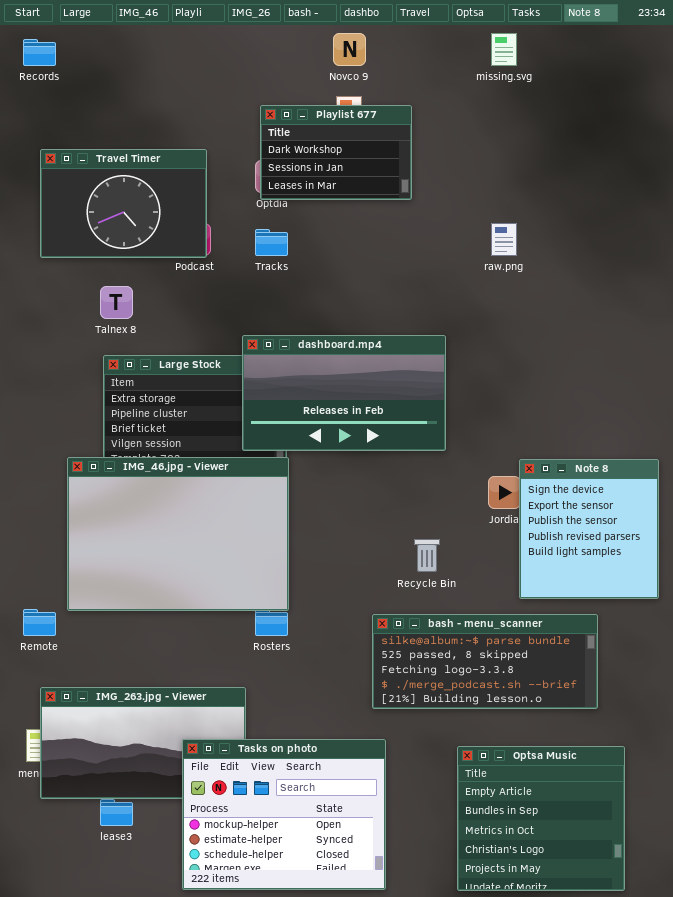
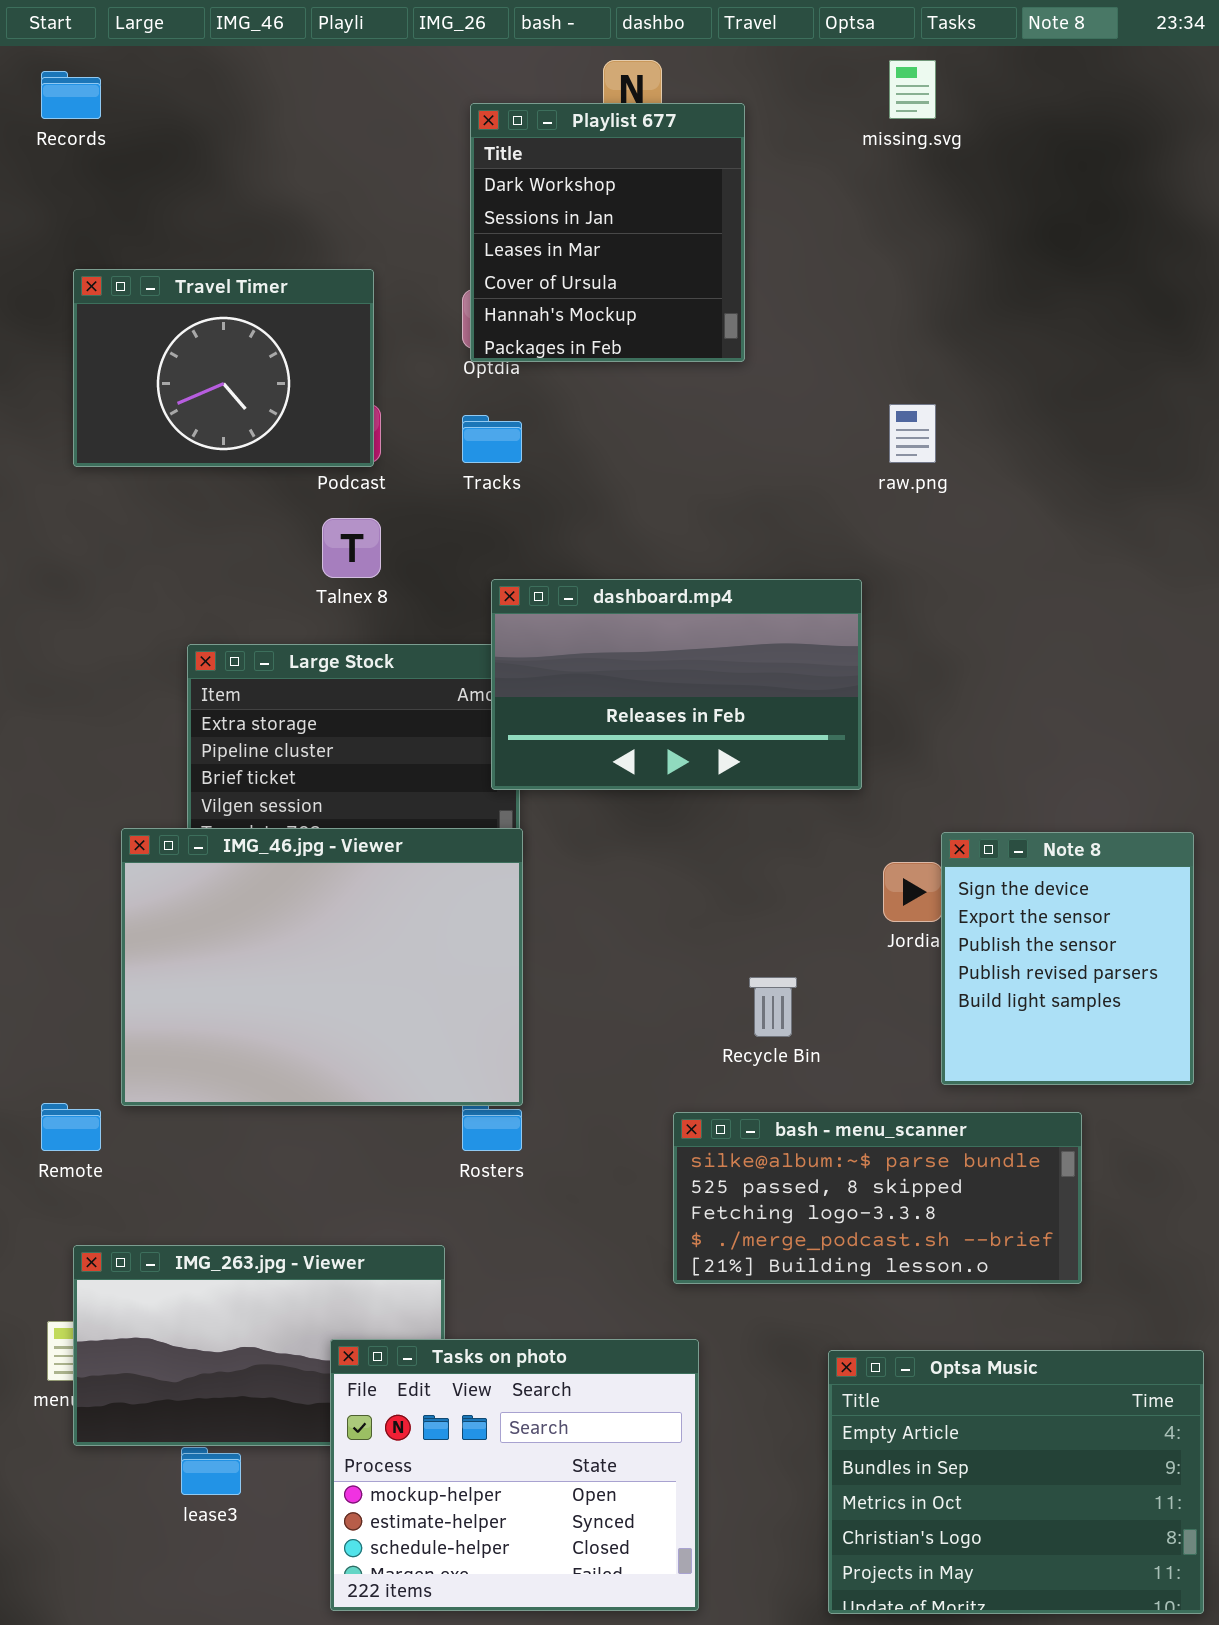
Playlist 677: [260,105,412,200] -> [470,103,745,362], resized
Talnex 8: [100,286,133,319] -> [322,518,381,578], moved
dashboard.mp4: [242,335,446,451] -> [491,579,862,790], moved
Optsa Music: [457,746,625,891] -> [828,1350,1204,1614], resized

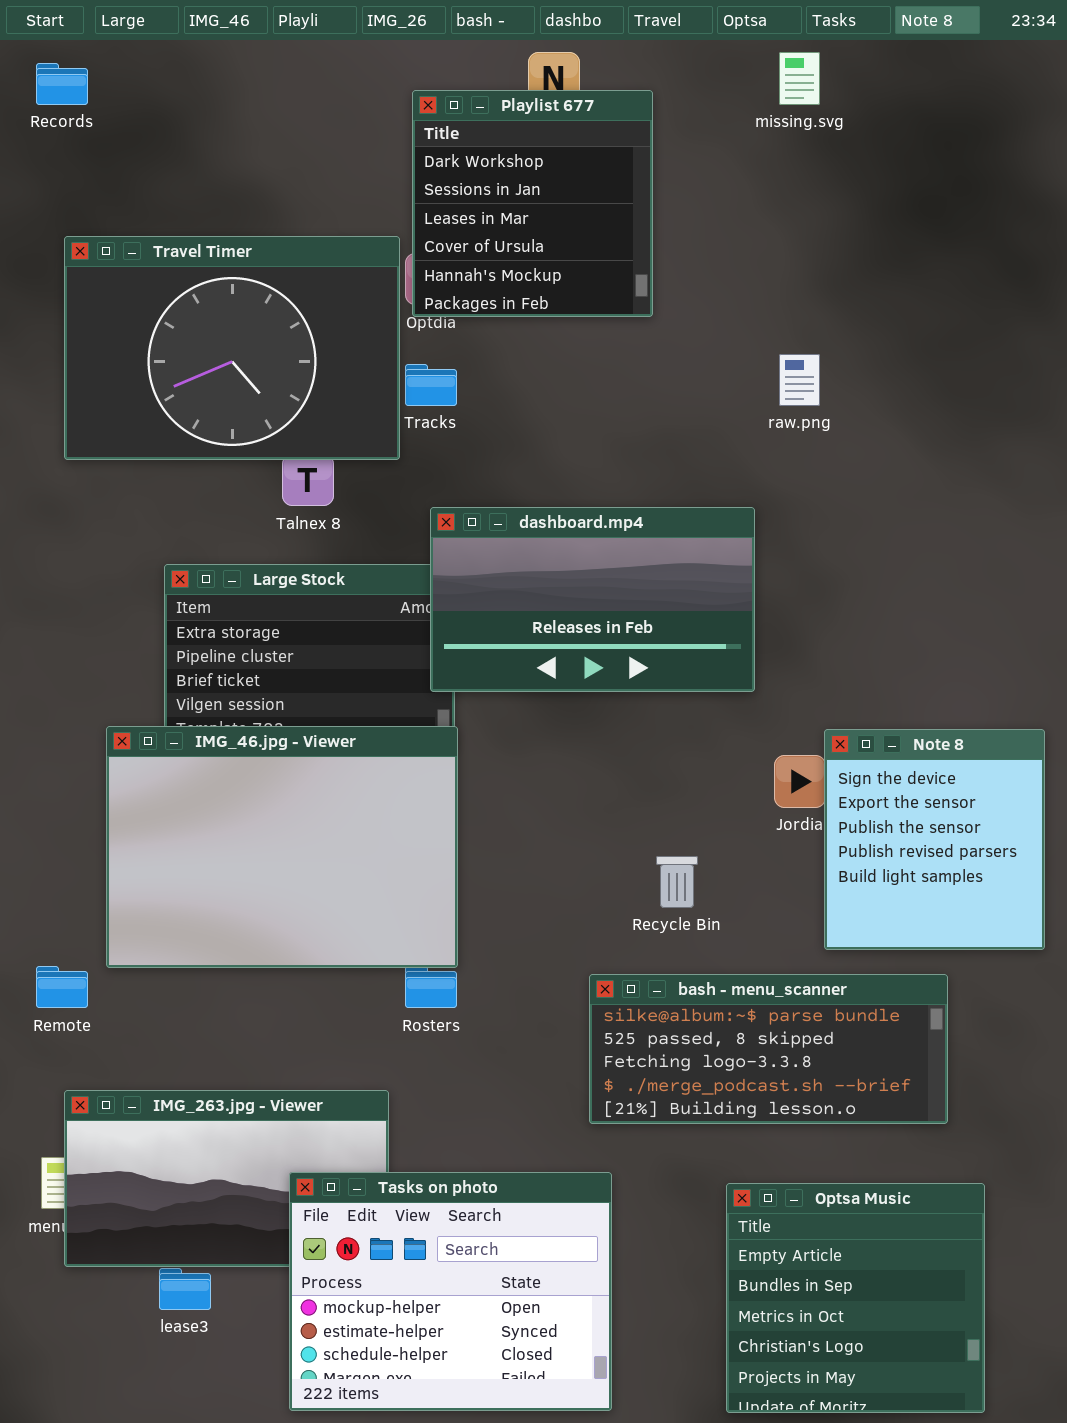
Travel Timer: [73,269,374,467] -> [64,236,400,460], resized
Optsa Music: [828,1350,1204,1614] -> [726,1183,985,1413], resized

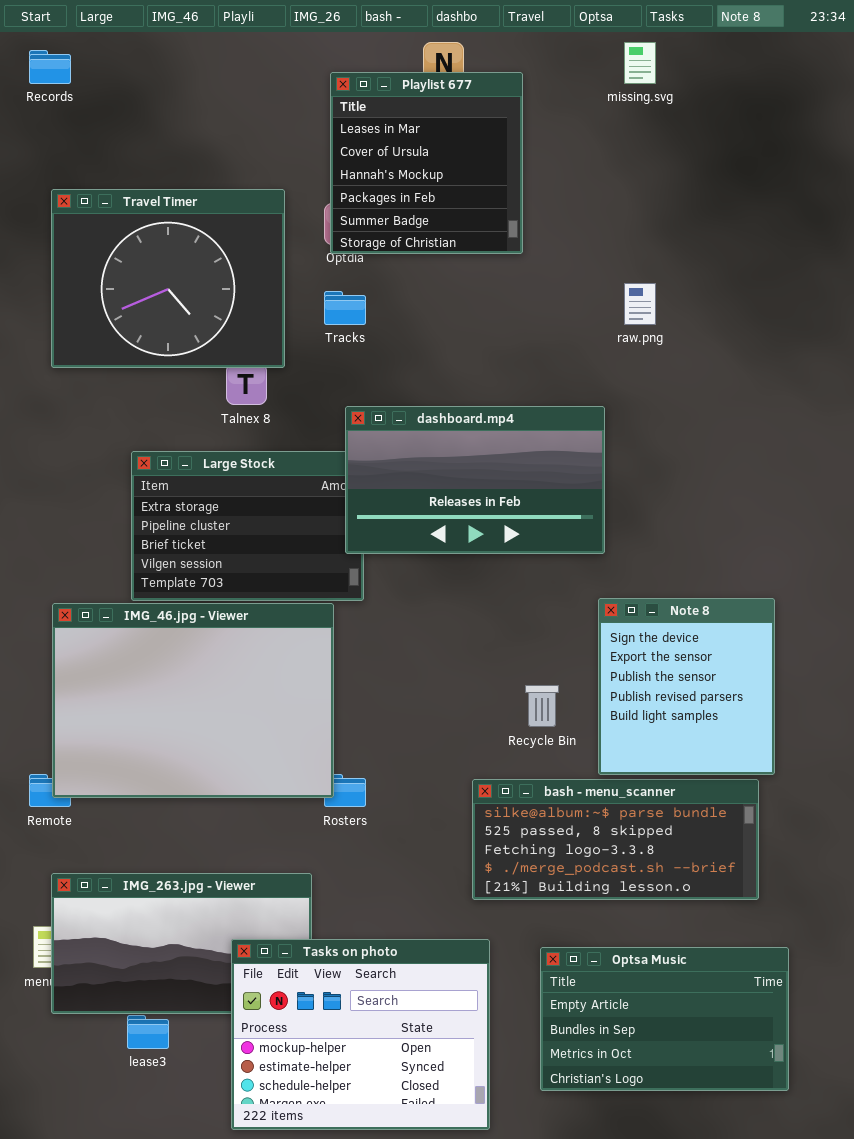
Playlist 677: [412,90,653,317] -> [330,72,523,254], scrolled down 2 rows
Travel Timer: [64,236,400,460] -> [51,189,285,368], resized
IMG_46.jpg - Viewer: [106,726,458,968] -> [52,603,334,798], moved
Note 8: [824,729,1045,950] -> [598,598,775,775], moved
Optsa Music: [726,1183,985,1413] -> [540,947,789,1091], resized

